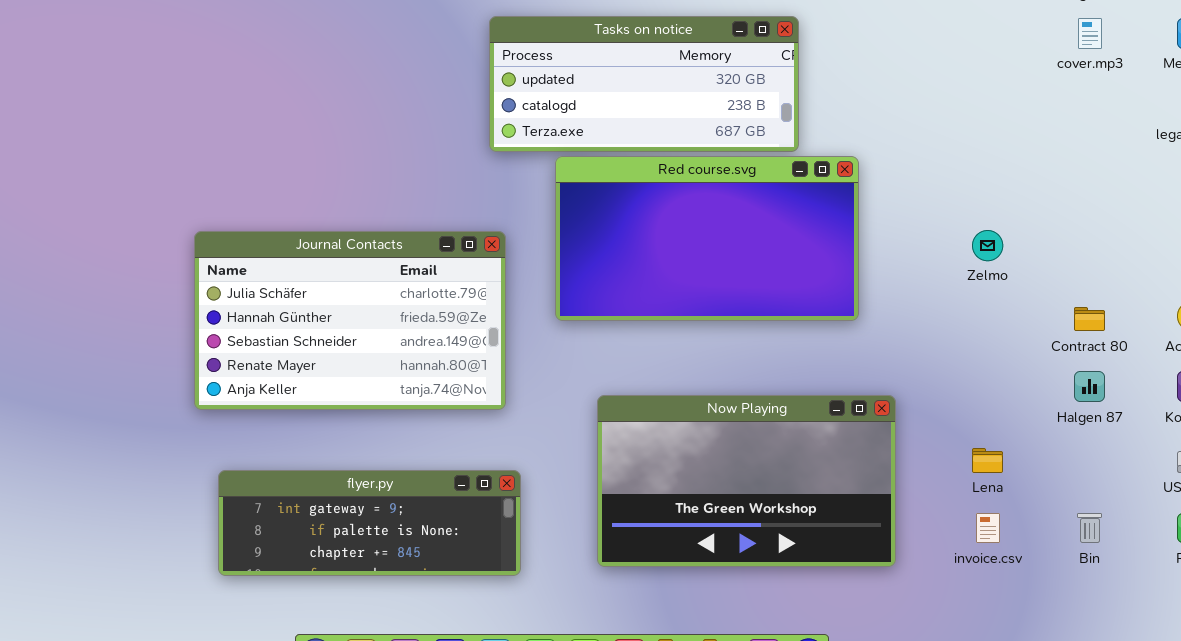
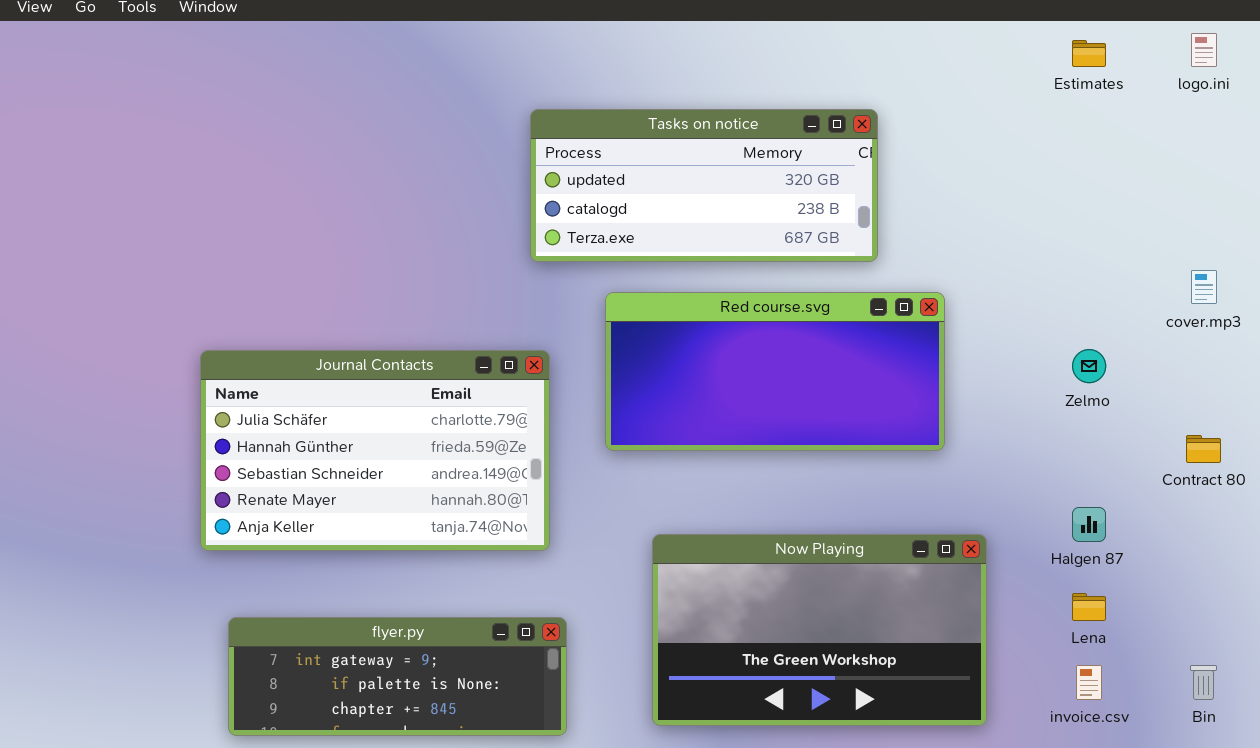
cover.mp3: [1078,18,1102,49] -> [1191,270,1217,304], moved
Red course.svg: [555,156,859,321] -> [605,292,945,451], resized
Halgen 87: [1074,371,1105,402] -> [1072,507,1106,542], moved

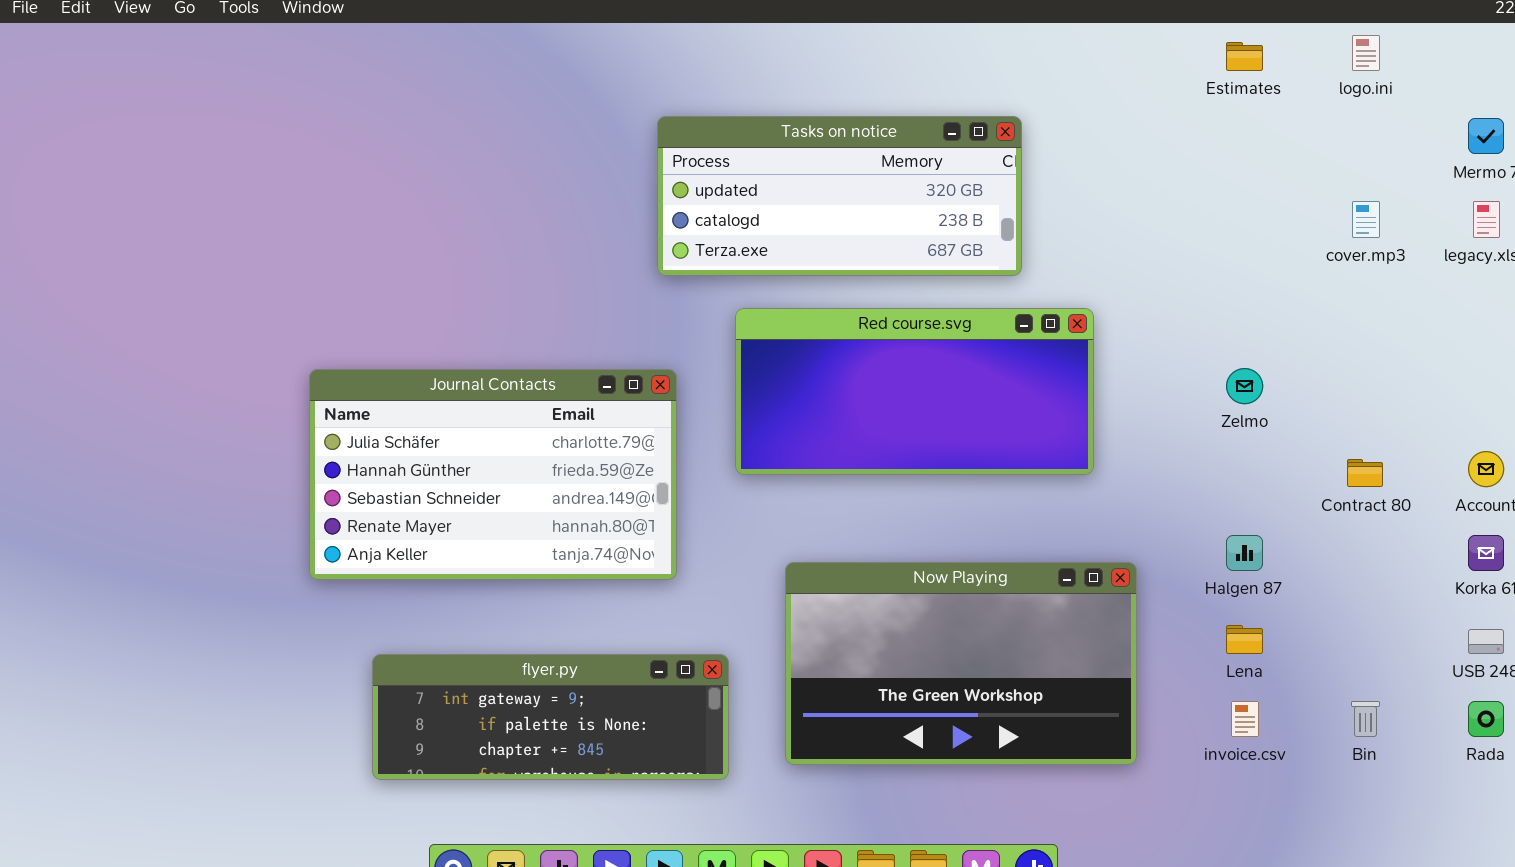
cover.mp3: [1191,270,1217,304] -> [1352,201,1380,238], moved
flyer.py: [228,617,567,736] -> [372,654,729,780], moved

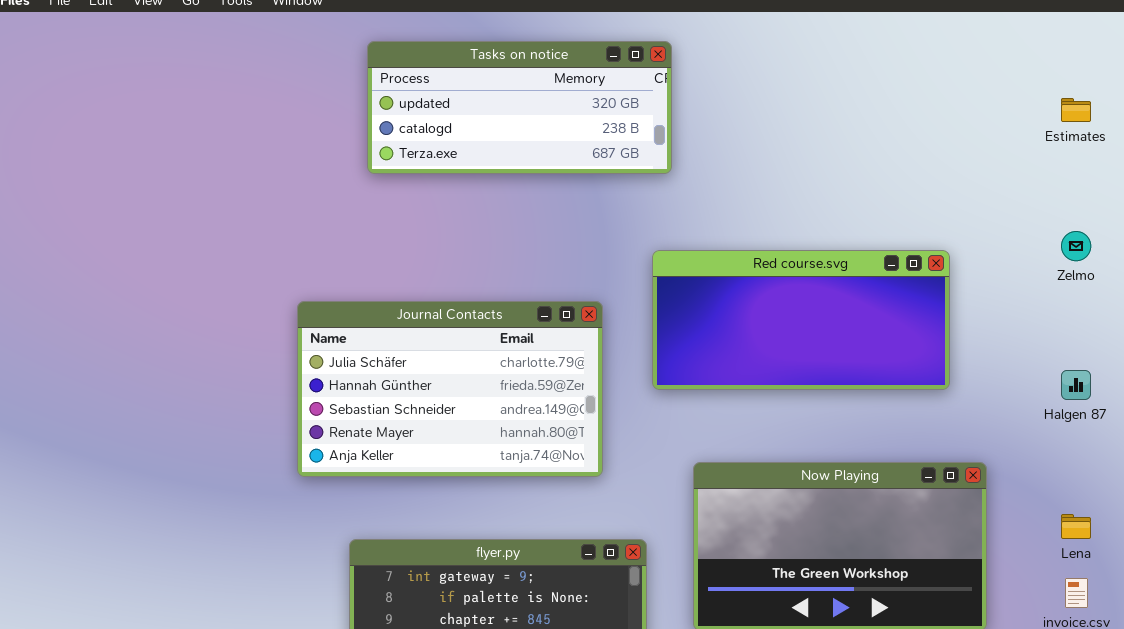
Estimates: [1226,42,1263,71] -> [1061,98,1091,122], moved
Tasks on notice: [657,116,1022,276] -> [367,41,672,174], moved
Zelmo: [1226,368,1263,404] -> [1061,231,1091,261], moved
Halgen 87: [1226,535,1263,571] -> [1061,370,1091,400], moved

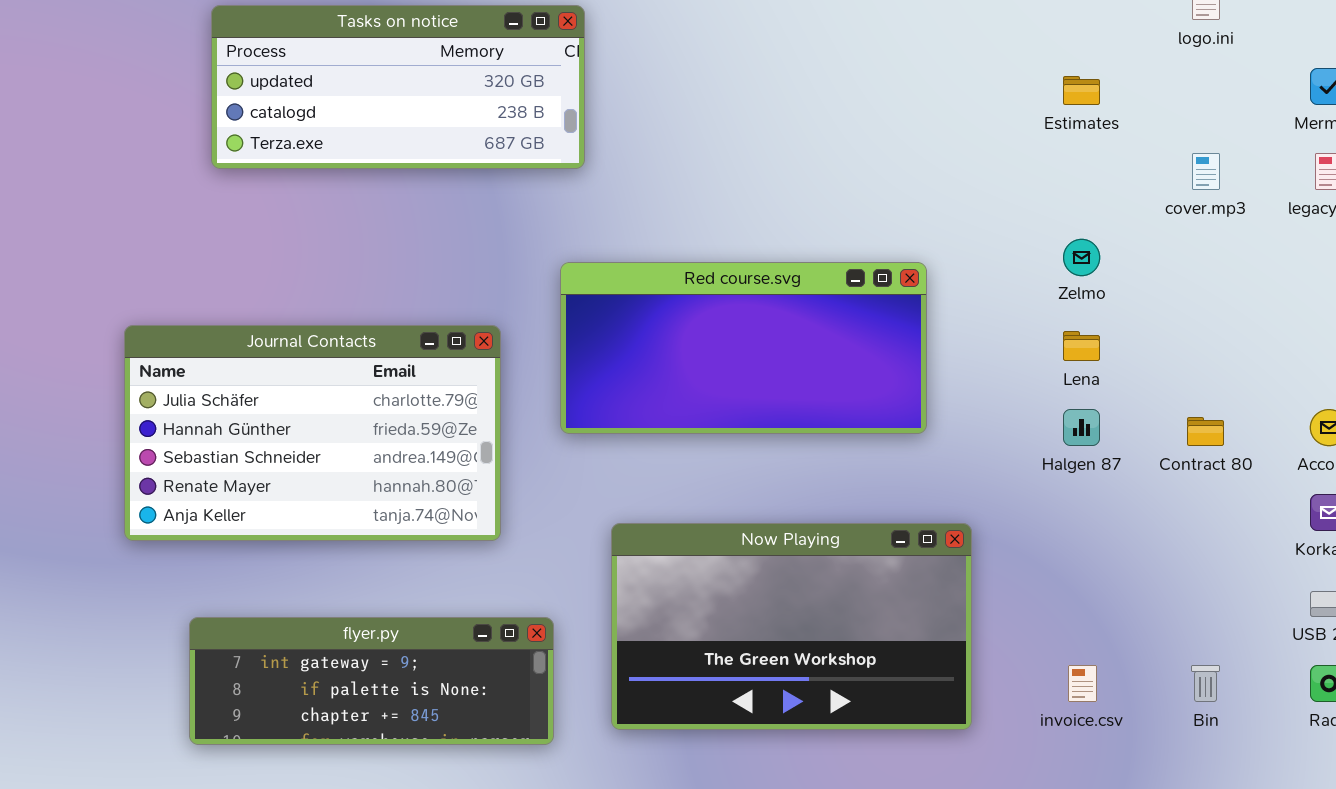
Lena: [1061,514,1091,539] -> [1063,331,1100,361], moved

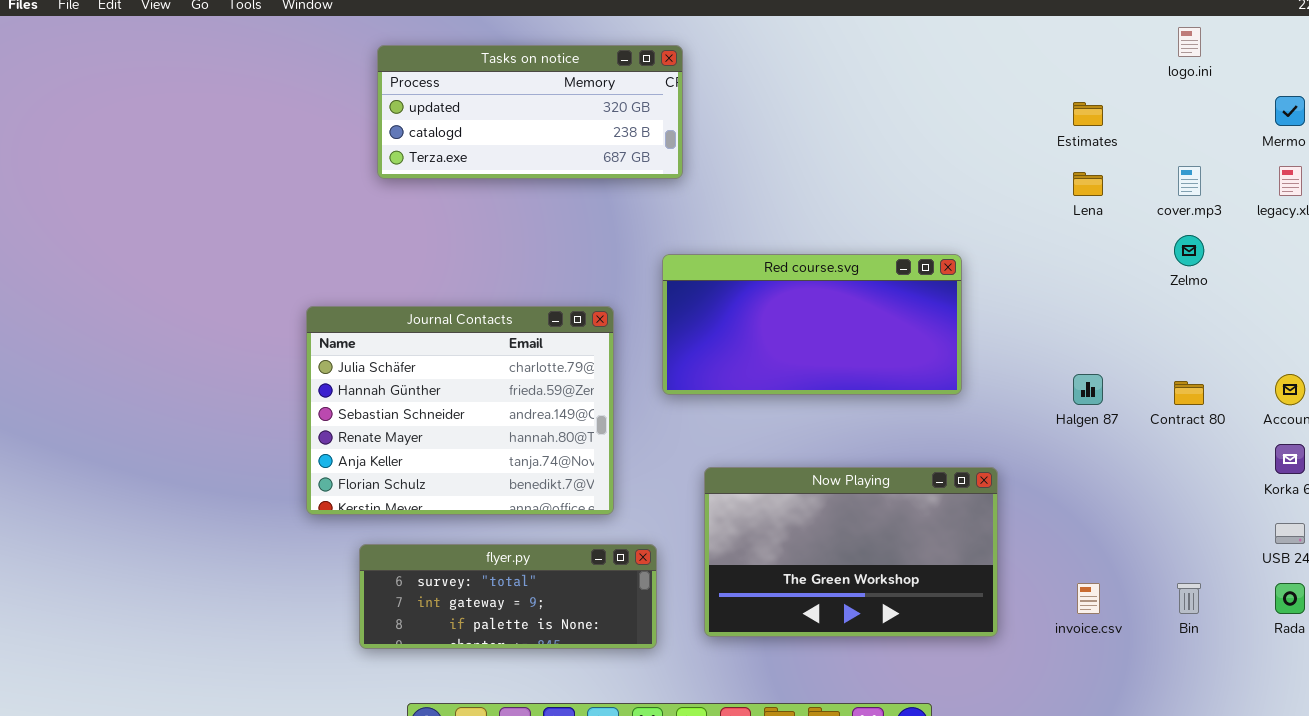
Zelmo: [1063,239,1100,276] -> [1174,235,1204,266], moved
Journal Contacts: [124,325,501,541] -> [306,306,614,515], resized
Lena: [1063,331,1100,361] -> [1073,172,1103,196], moved
flyer.py: [189,617,554,745] -> [359,544,657,649], scrolled up 1 row

